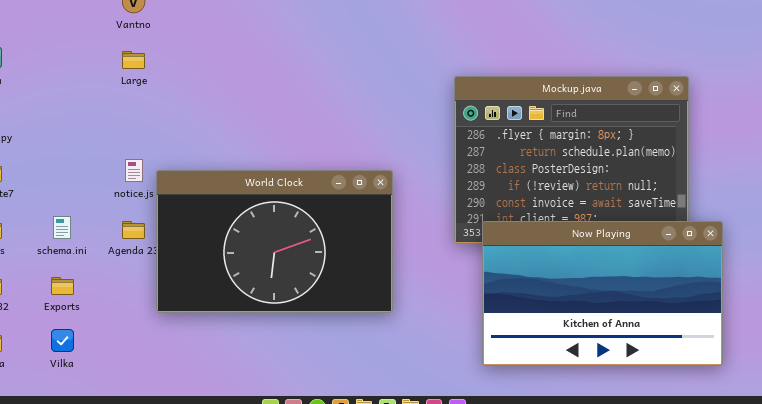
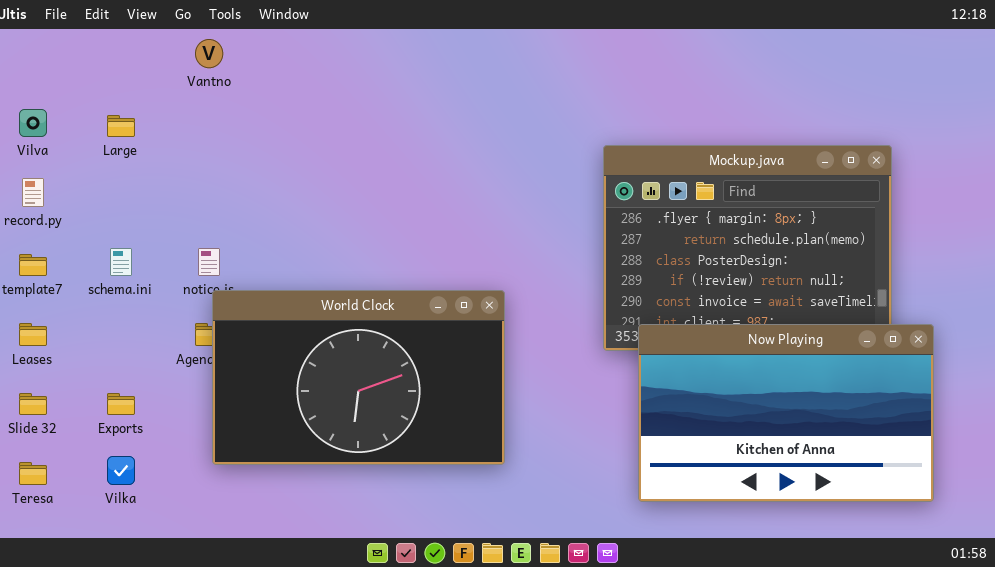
Large: [122,51,145,69] -> [107,115,135,137], moved
World Clock: [156,170,393,313] -> [212,290,505,465], moved
schema.ini: [53,216,71,239] -> [110,248,132,276], moved

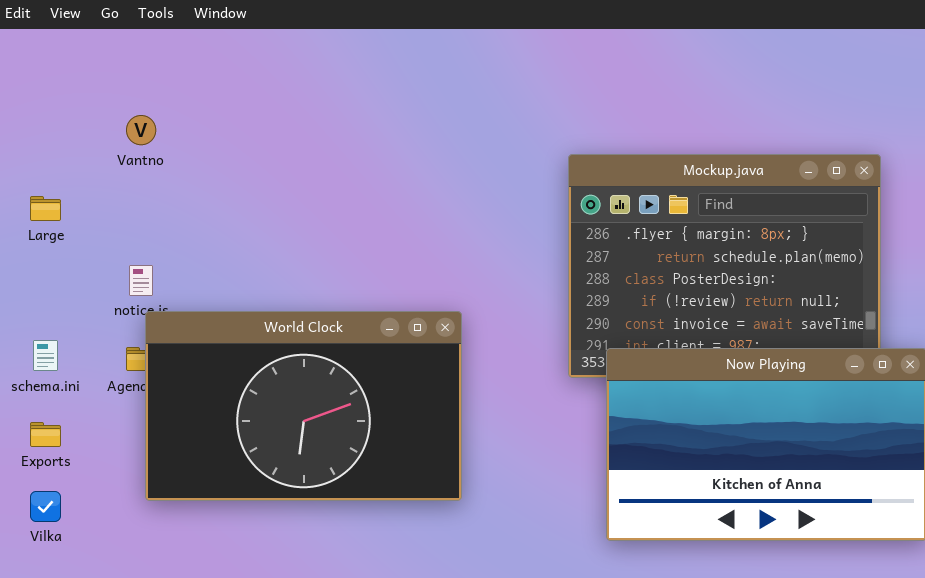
Vantno: [195,39,223,68] -> [126,115,156,145], moved
Large: [107,115,135,137] -> [30,196,61,221], moved
schema.ini: [110,248,132,276] -> [33,340,58,371], moved

